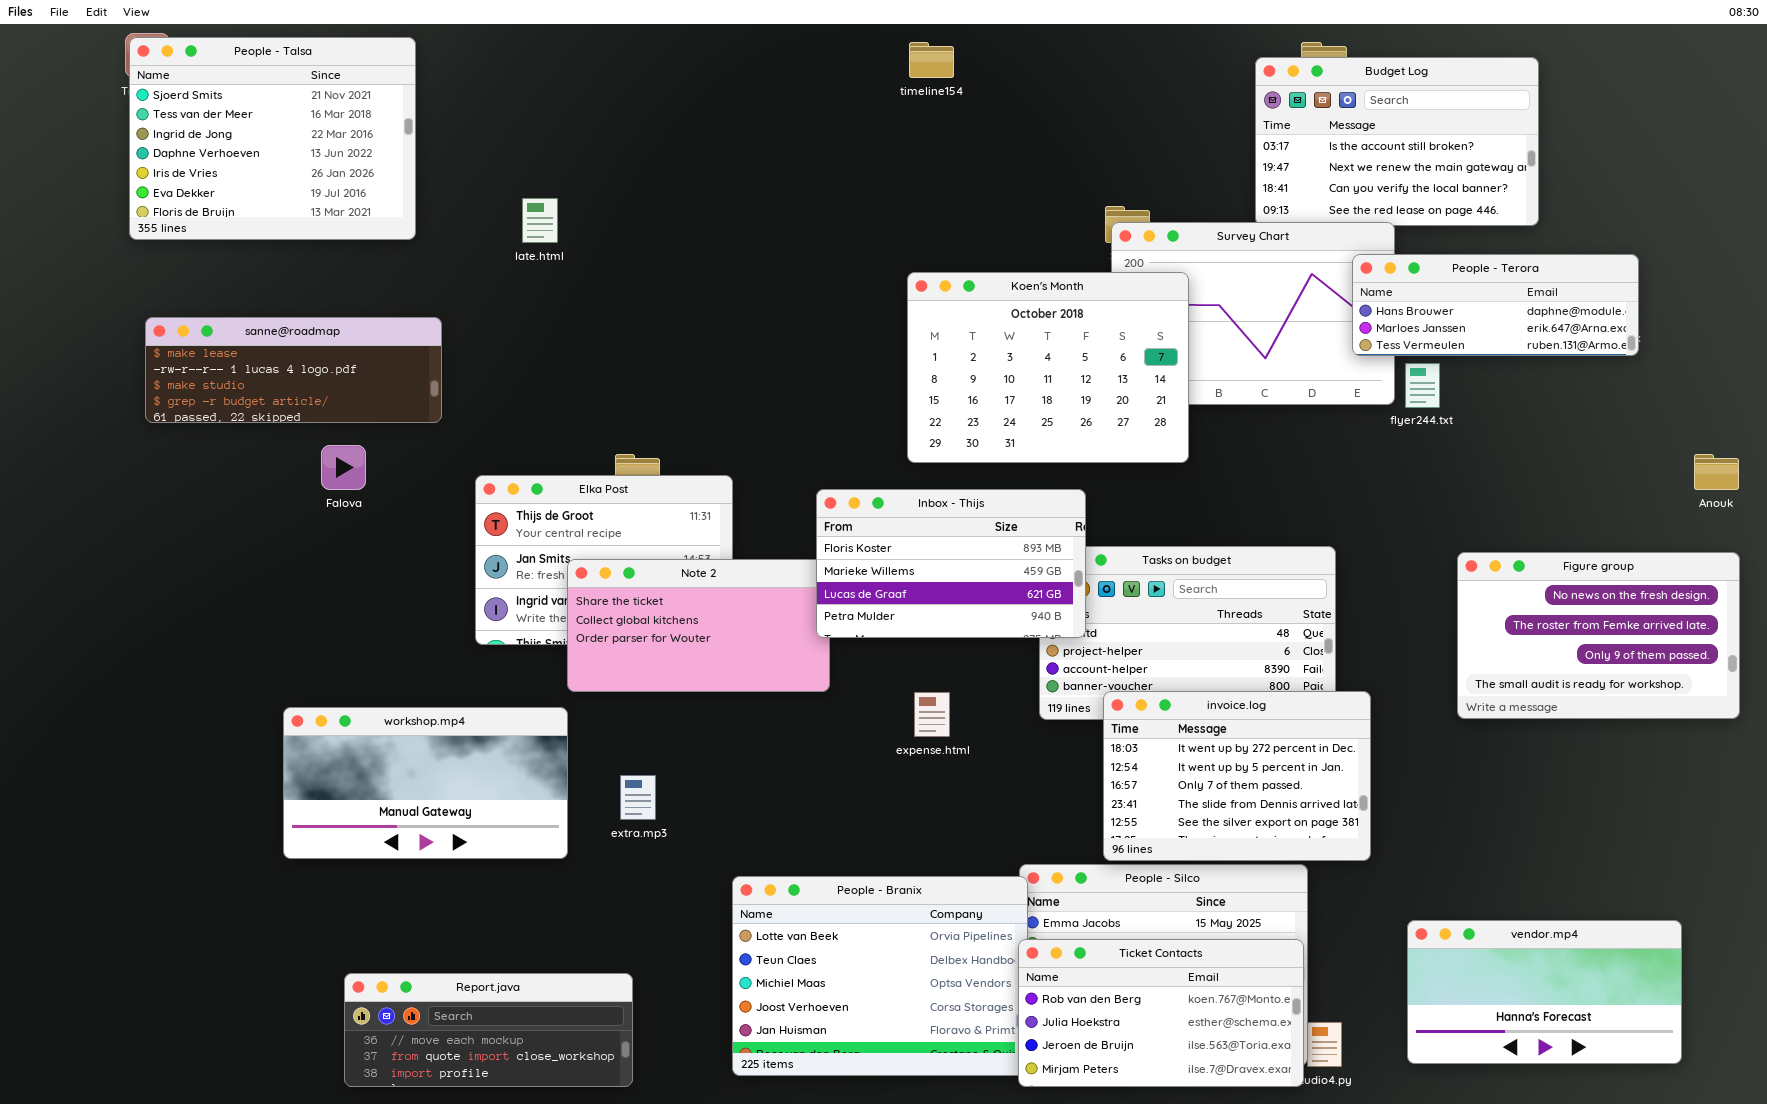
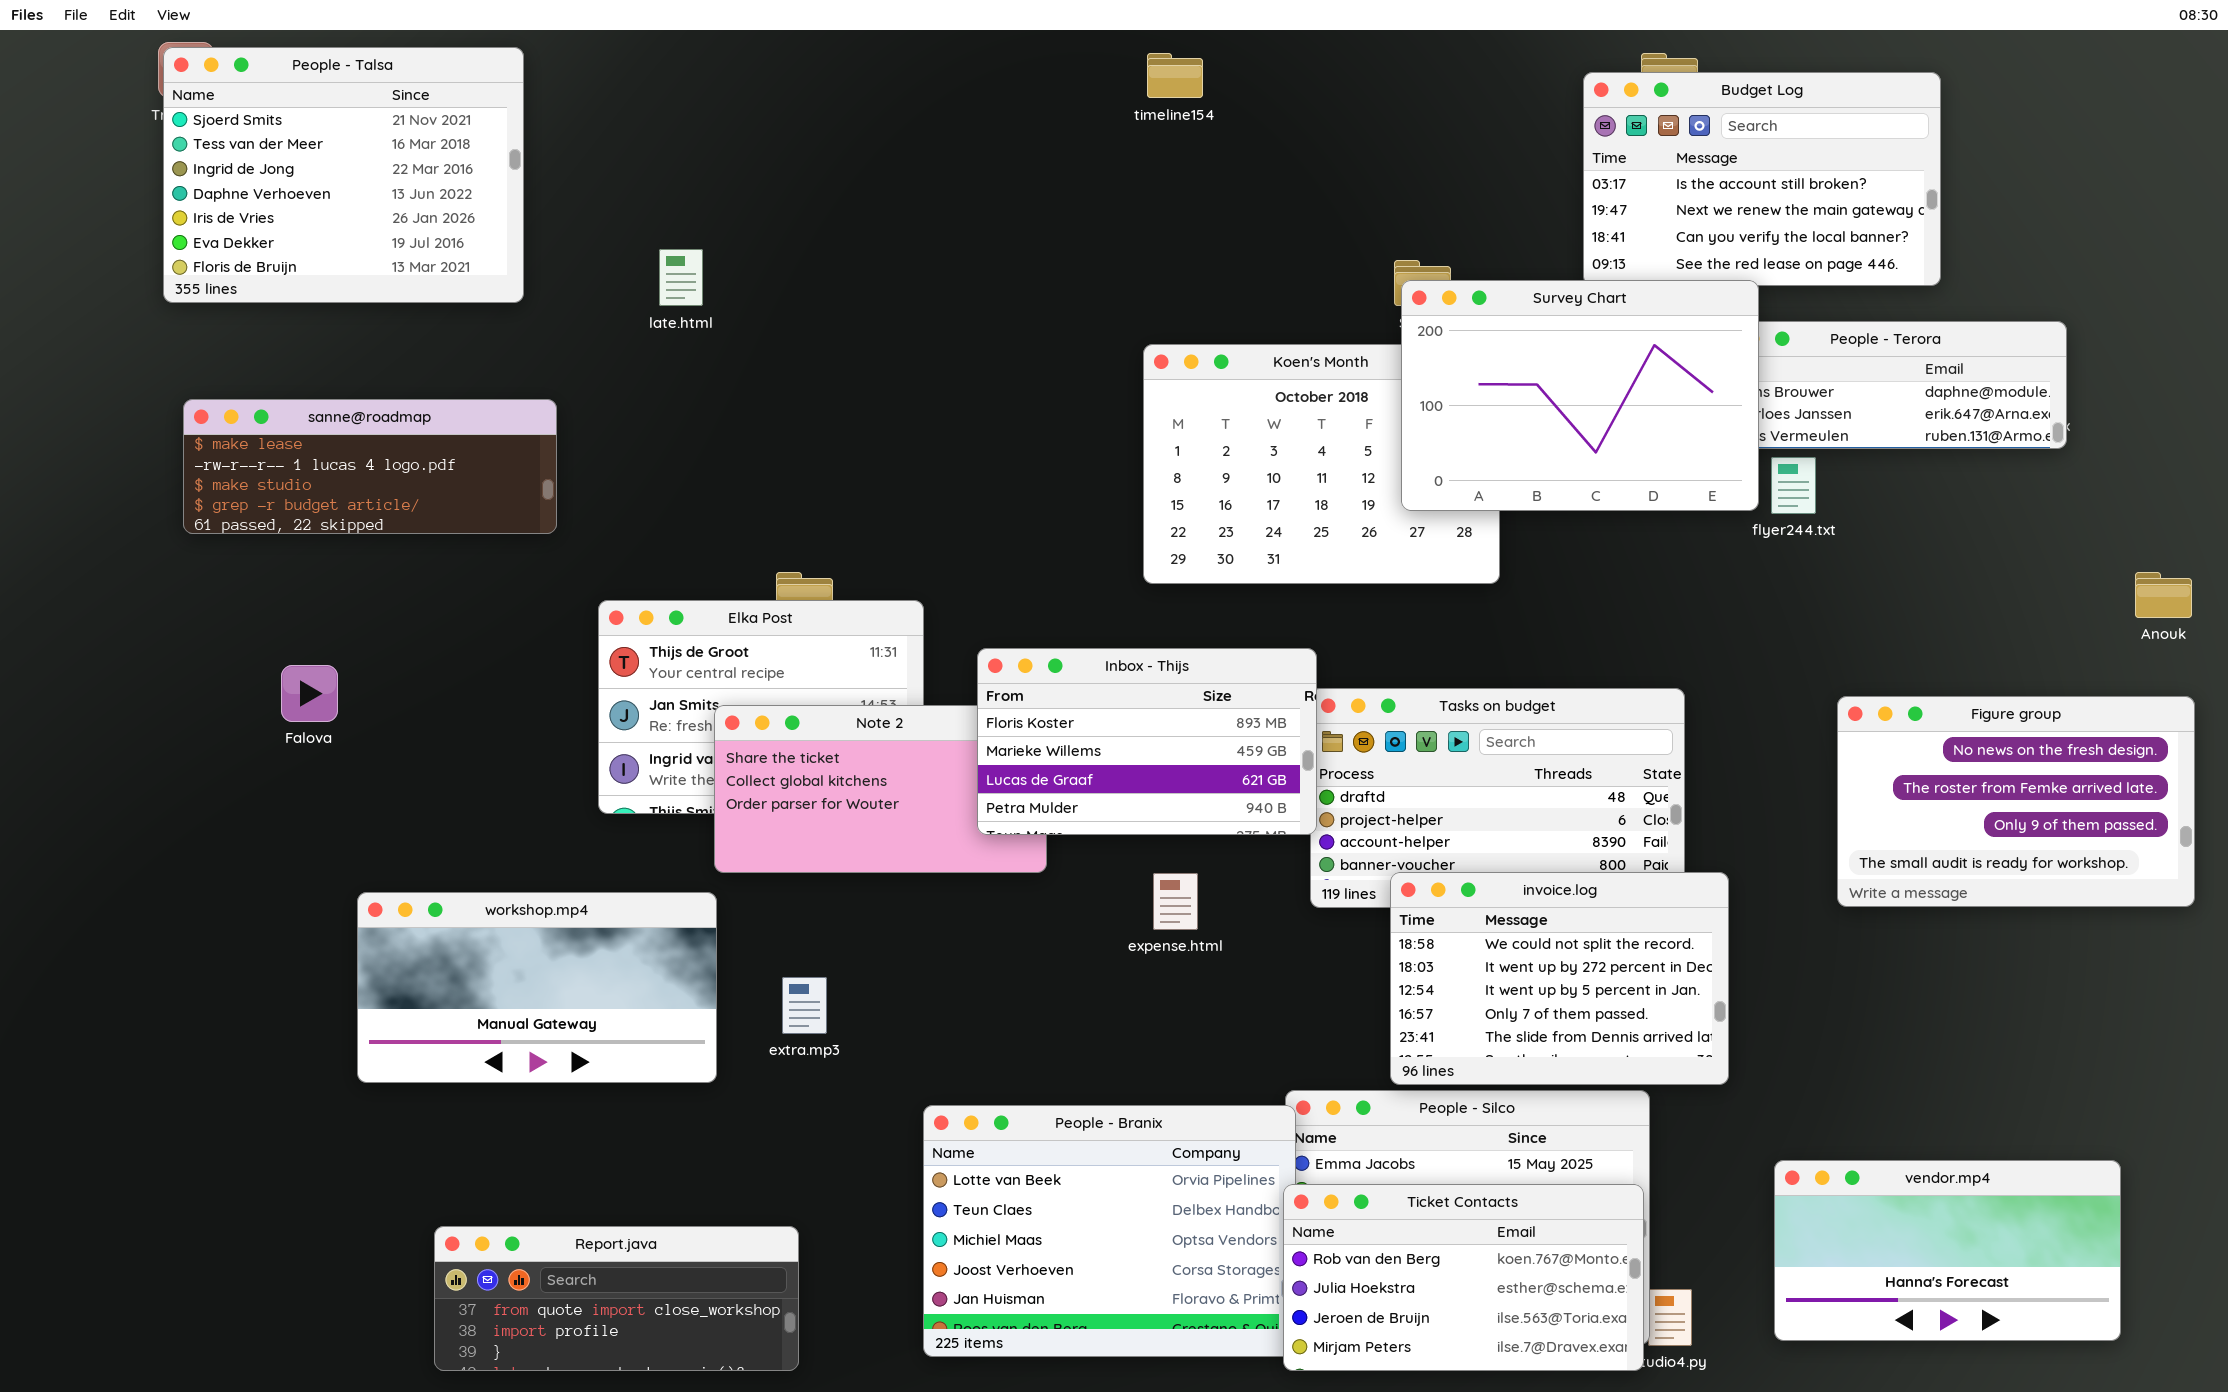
Survey Chart: [1111,222,1395,405] -> [1401,280,1759,511], raised
Falova: [321,445,366,490] -> [281,665,338,722], moved
Inbox - Thijs: [816,489,1086,638] -> [977,648,1317,835], moved
invoice.log: [1103,691,1371,861] -> [1390,872,1729,1085], scrolled up 1 row
Report.java: [344,973,633,1087] -> [434,1226,799,1371], scrolled down 1 row

